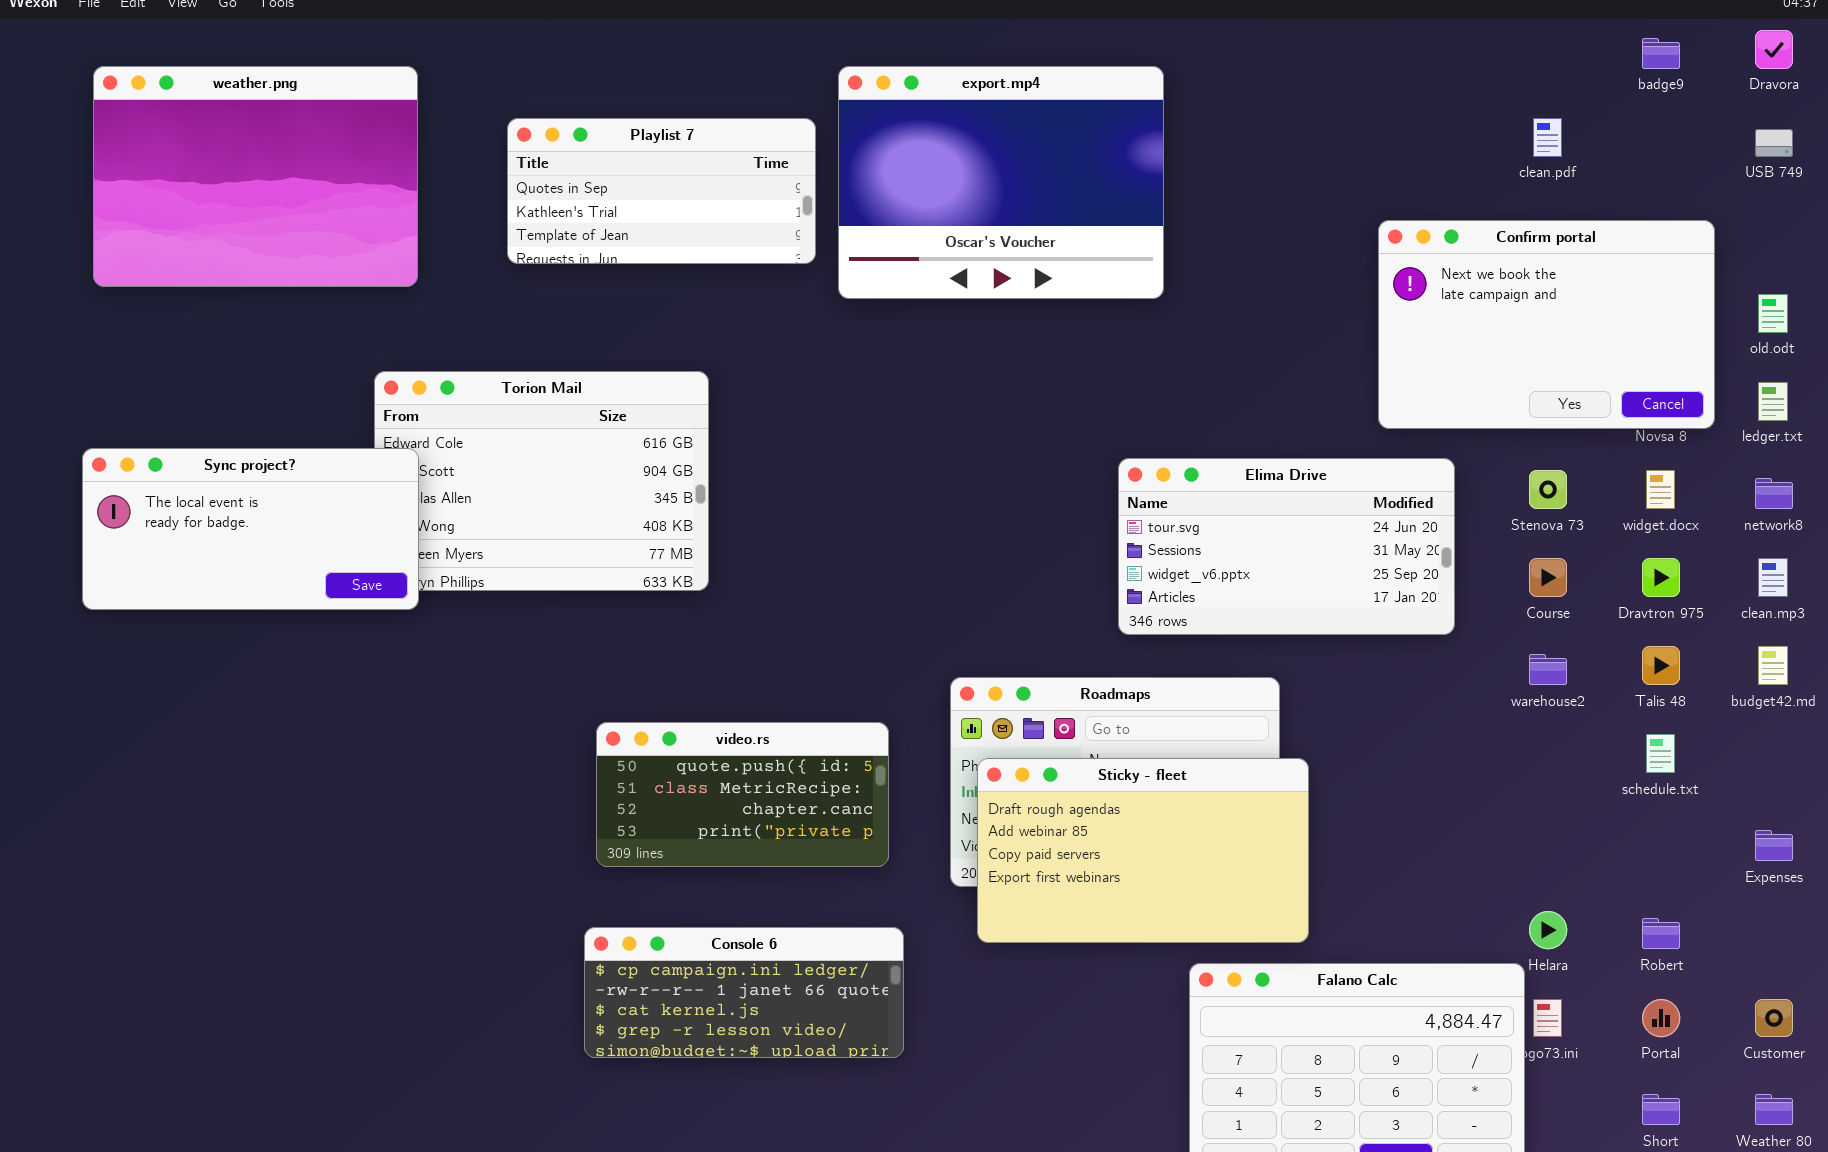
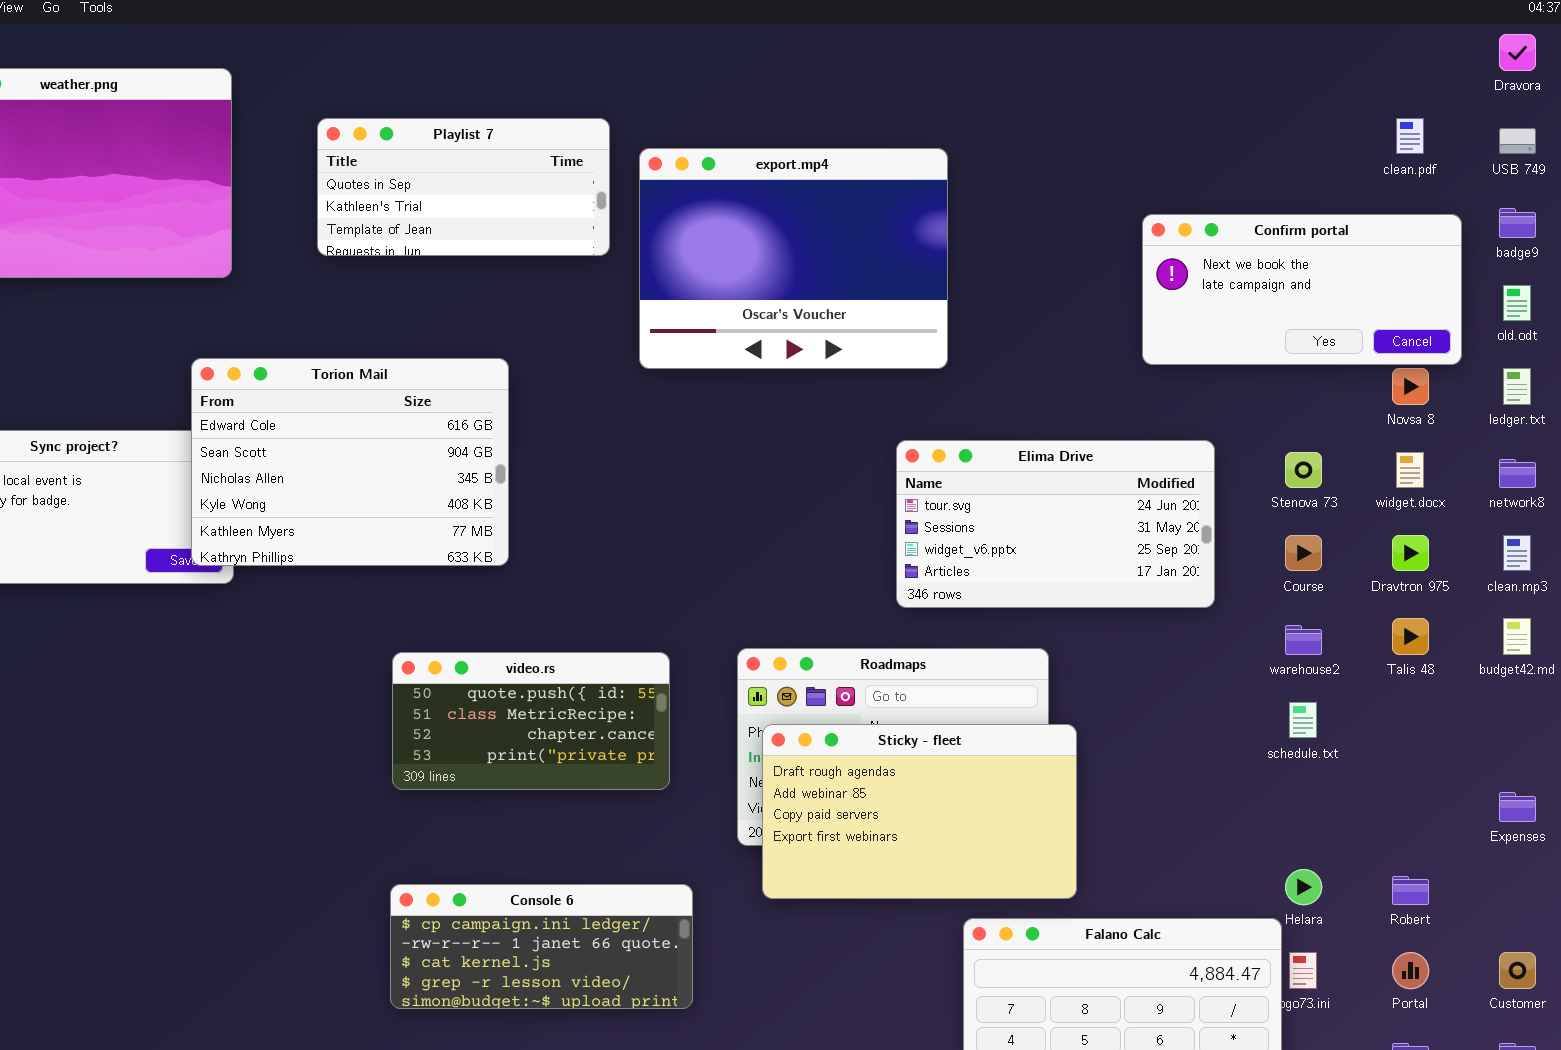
badge9: [1642,38,1680,69] -> [1499,208,1536,238], moved
export.mp4: [838,66,1164,299] -> [639,148,948,369], moved
clean.pdf: [1533,118,1562,157] -> [1396,118,1424,154], moved
Confirm portal: [1378,220,1715,429] -> [1142,214,1462,365], resized
Torion Mail: [374,371,709,591] -> [191,358,509,566], raised
video.rs: [596,722,889,867] -> [392,652,670,790], moved
schedule.txt: [1646,734,1675,773] -> [1289,702,1317,738], moved

